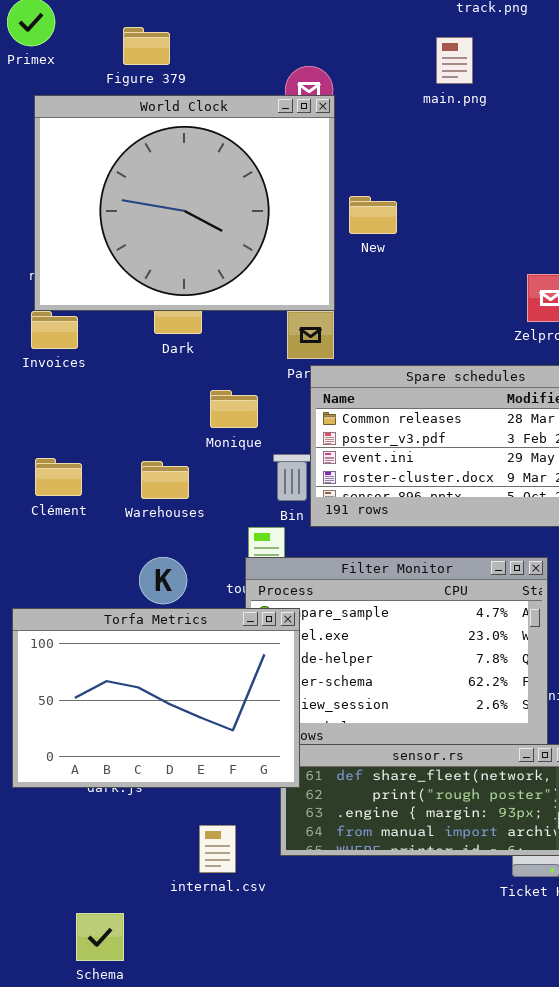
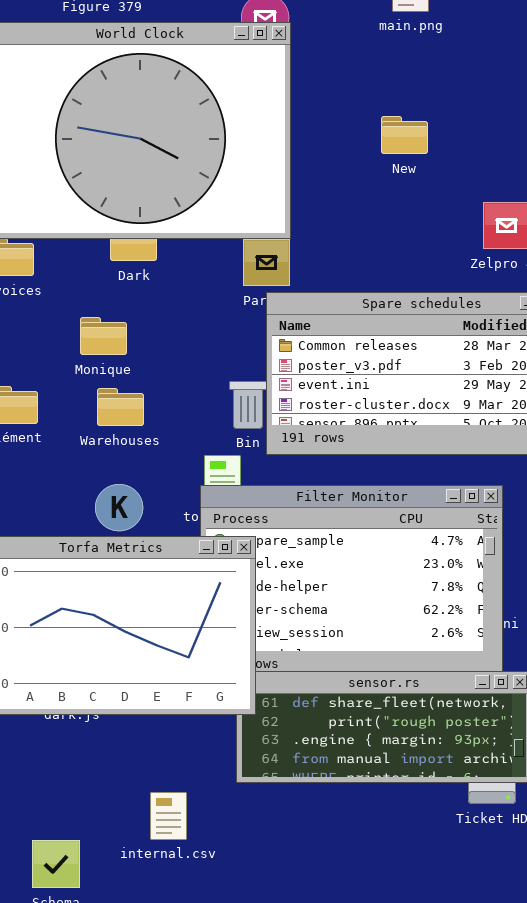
New: [349,196,397,234] -> [381,116,428,154], moved
Monique: [210,390,258,428] -> [80,317,127,355], moved
internal.csv: [199,825,236,873] -> [150,792,187,840], moved

